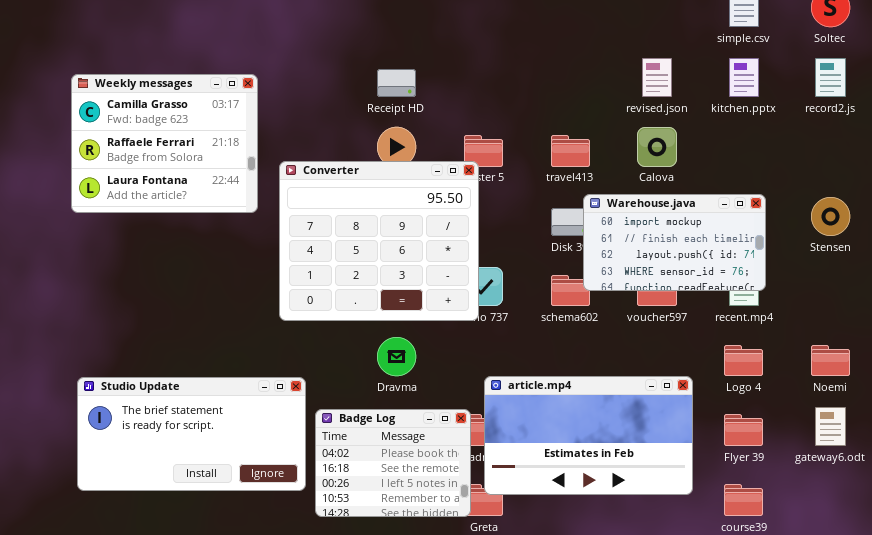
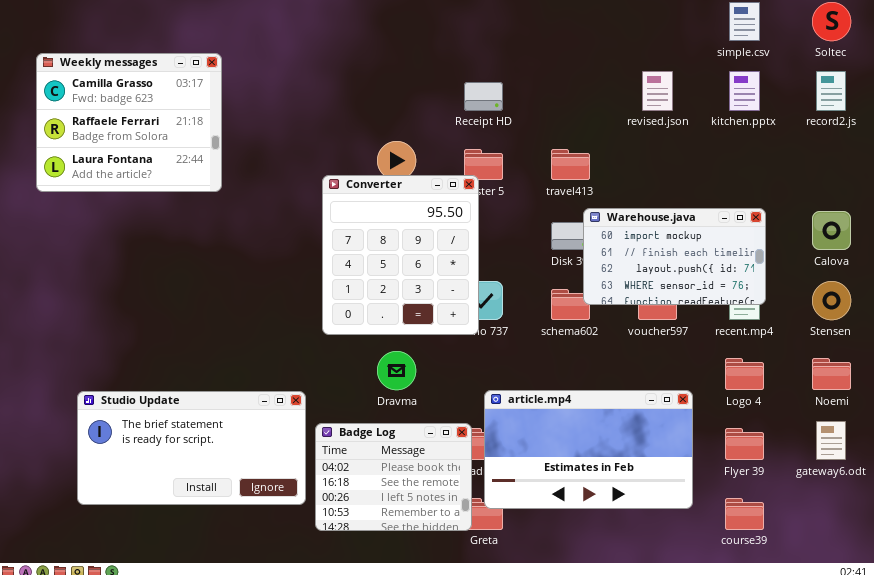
Receipt HD: [377,69,416,97] -> [464,82,503,111], moved
Weekly messages: [71,74,258,213] -> [36,53,222,192], moved
Calova: [637,127,677,167] -> [812,211,851,250], moved
Converter: [279,161,479,321] -> [322,175,479,335], resized
Stensen: [811,197,850,236] -> [812,281,851,320], moved

